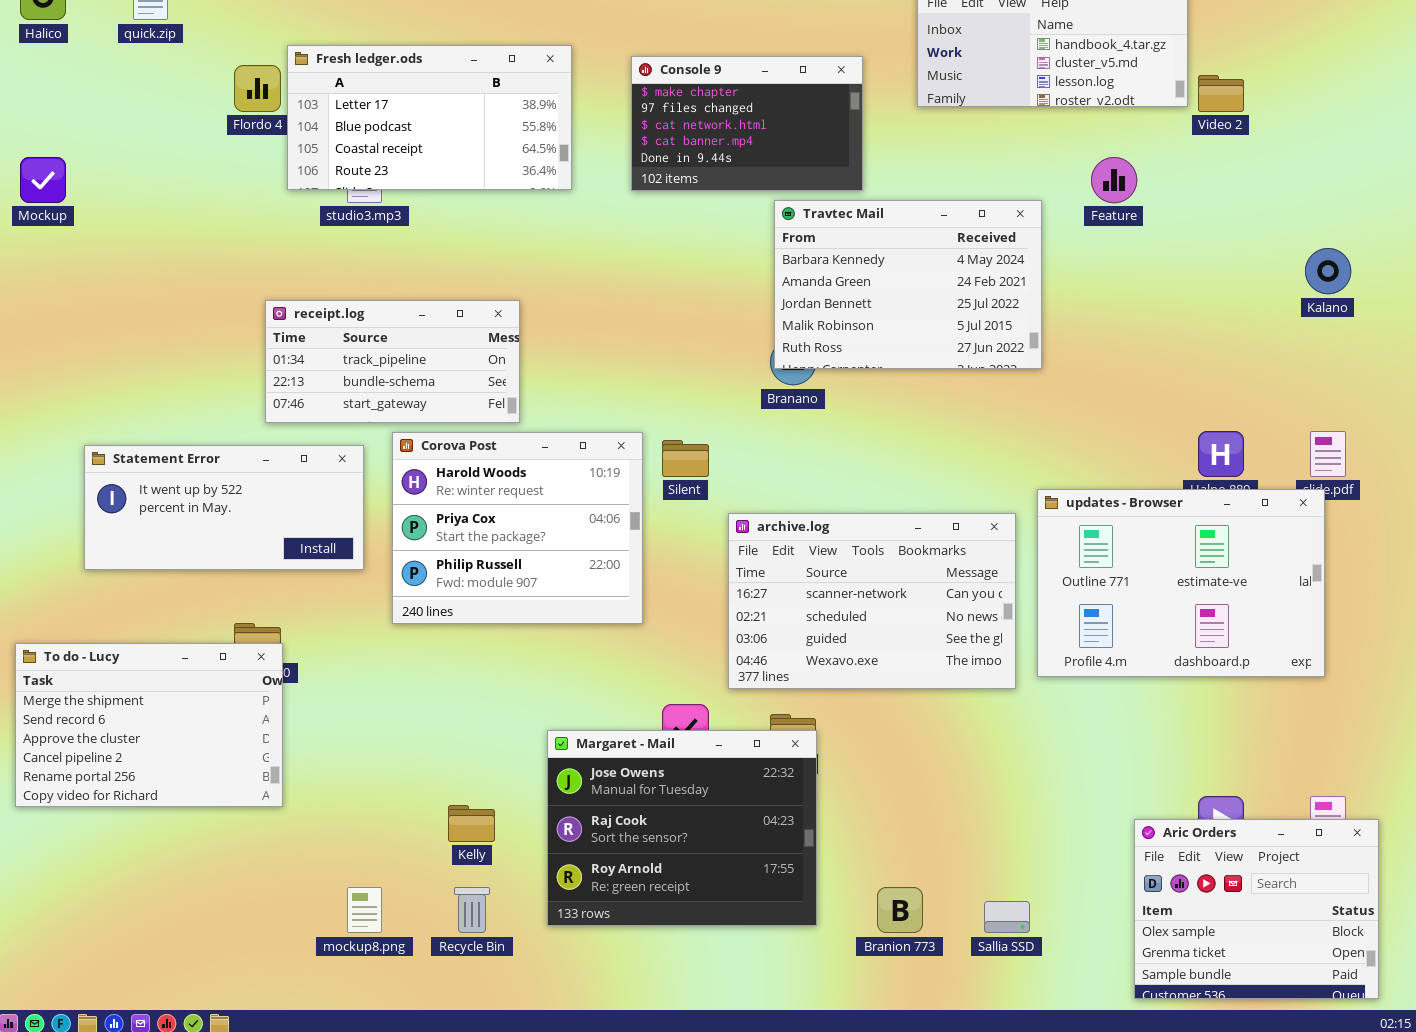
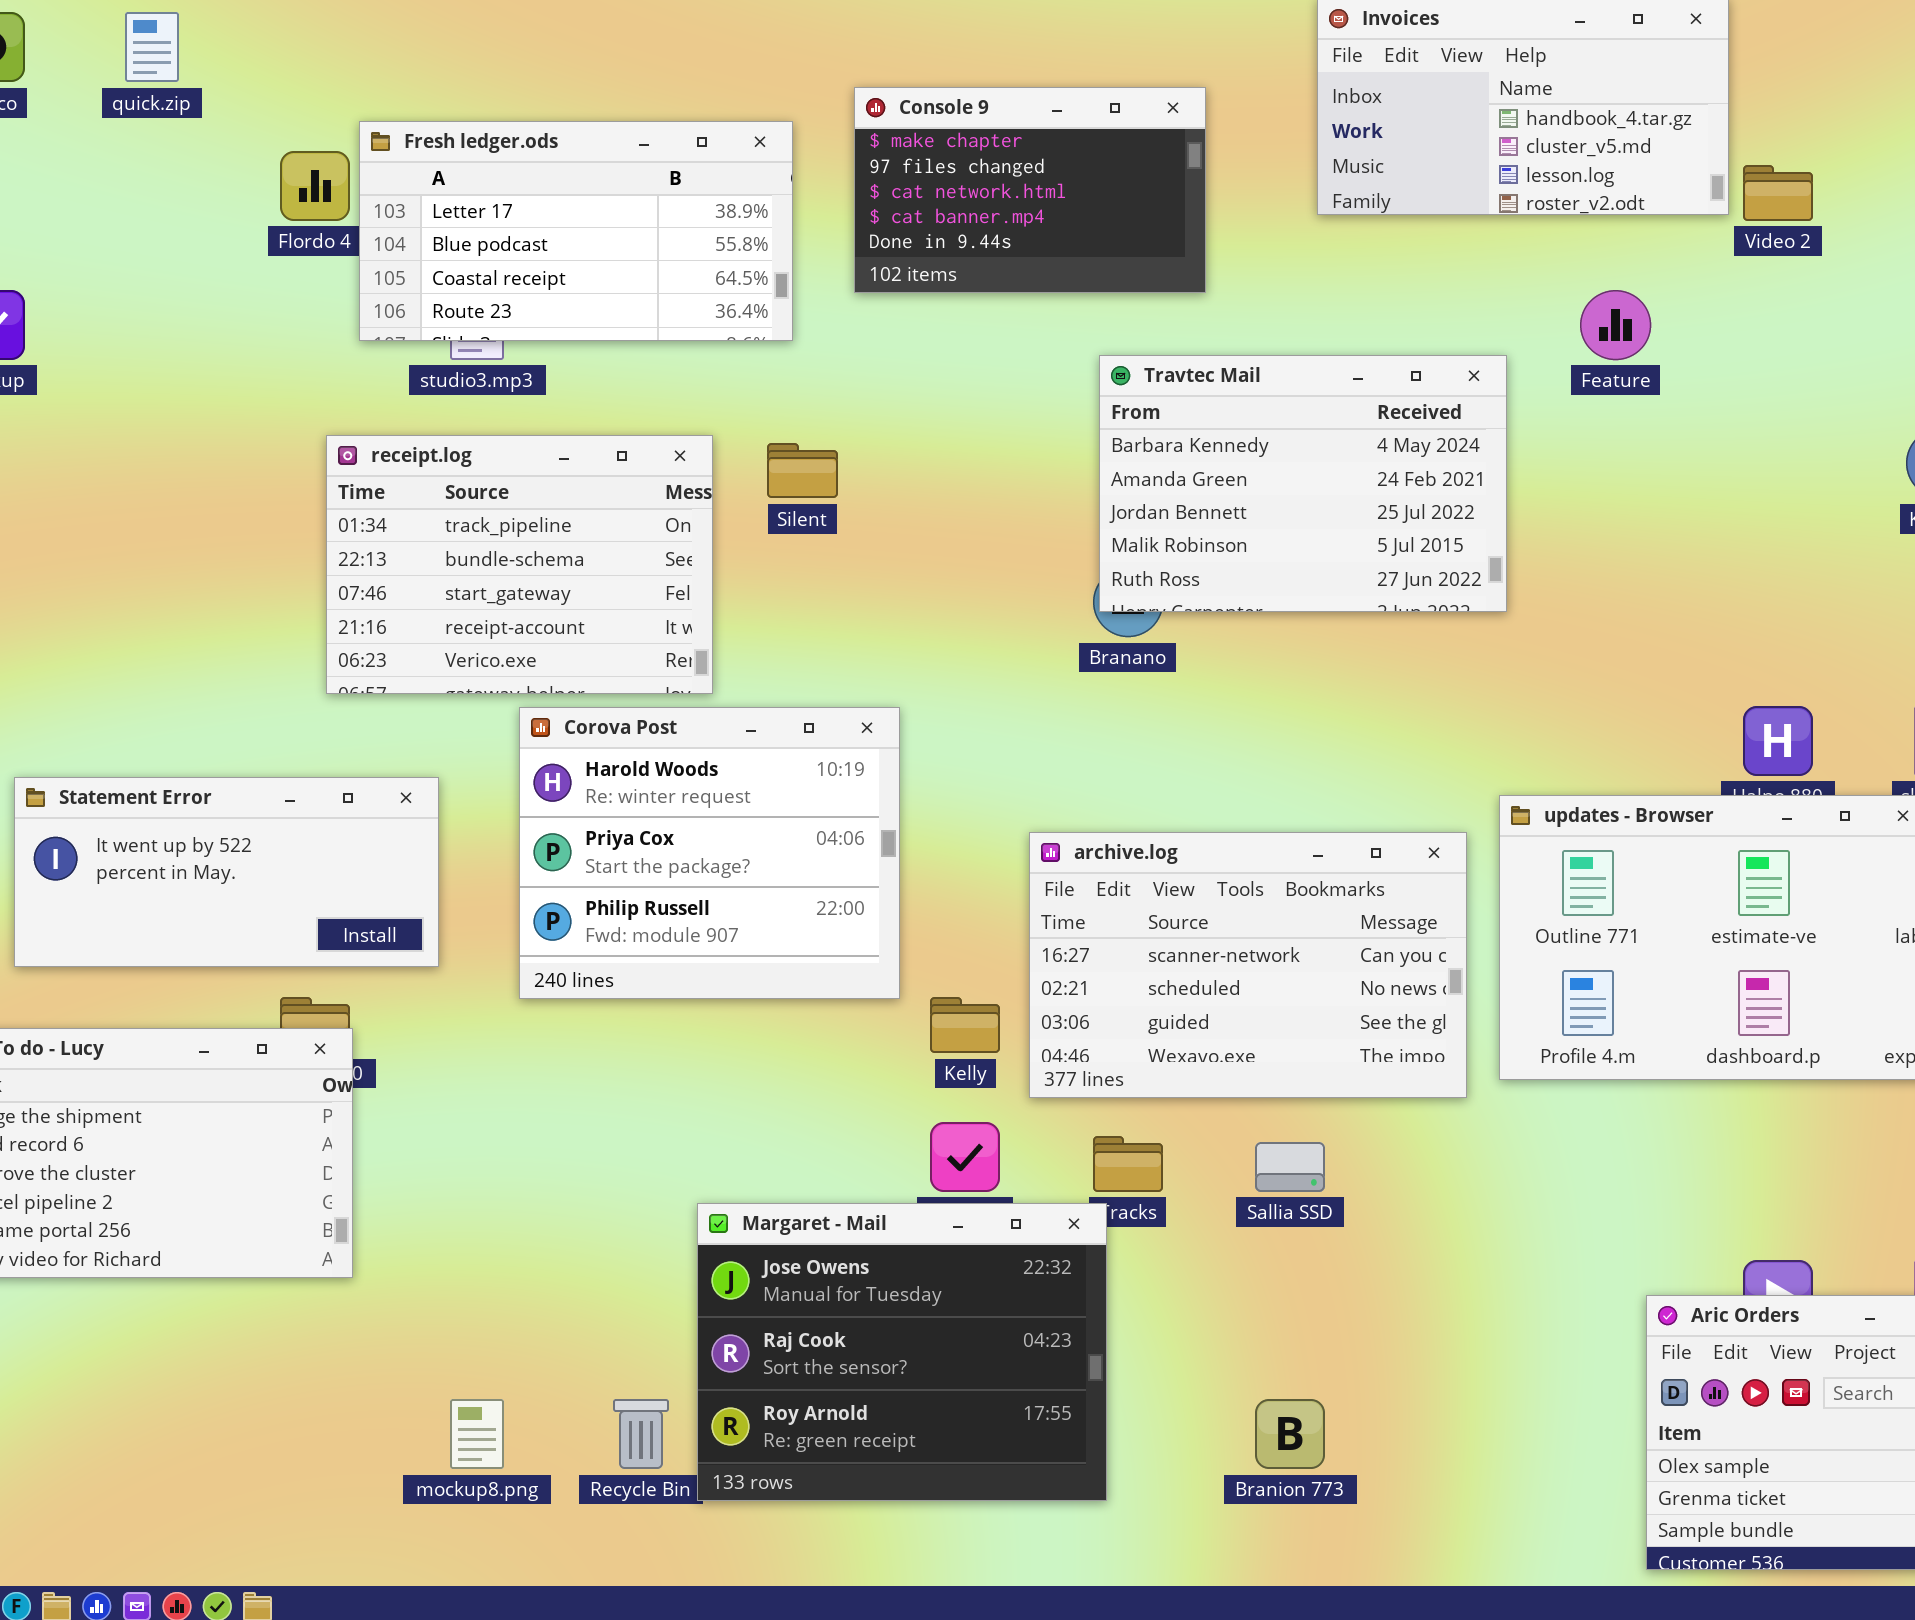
Console 9: [631,56,863,191] -> [854,87,1206,293], moved
receipt.log: [265,300,520,423] -> [326,435,713,694], resized
Silent: [662,440,709,477] -> [767,443,838,498], moved
Statement Error: [84,445,364,570] -> [14,777,439,967], moved
Margaret - Mail: [547,730,817,926] -> [697,1203,1107,1501], moved
Kelly: [448,805,495,842] -> [930,997,1000,1053], moved
Sallia SSD: [984,901,1030,933] -> [1255,1142,1325,1192], moved

